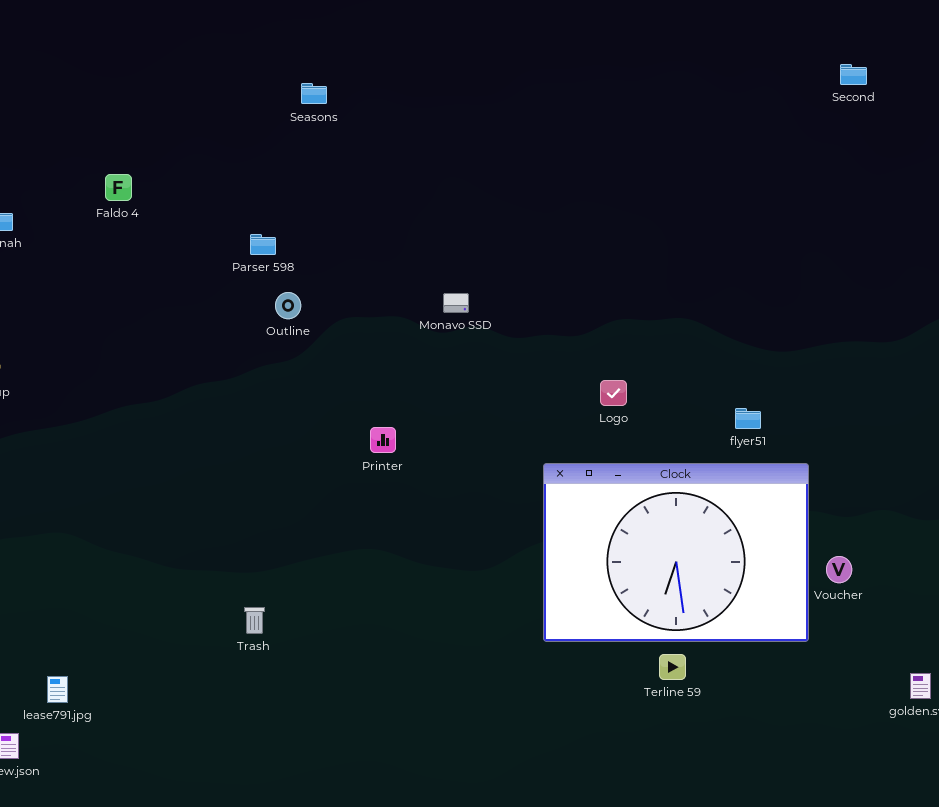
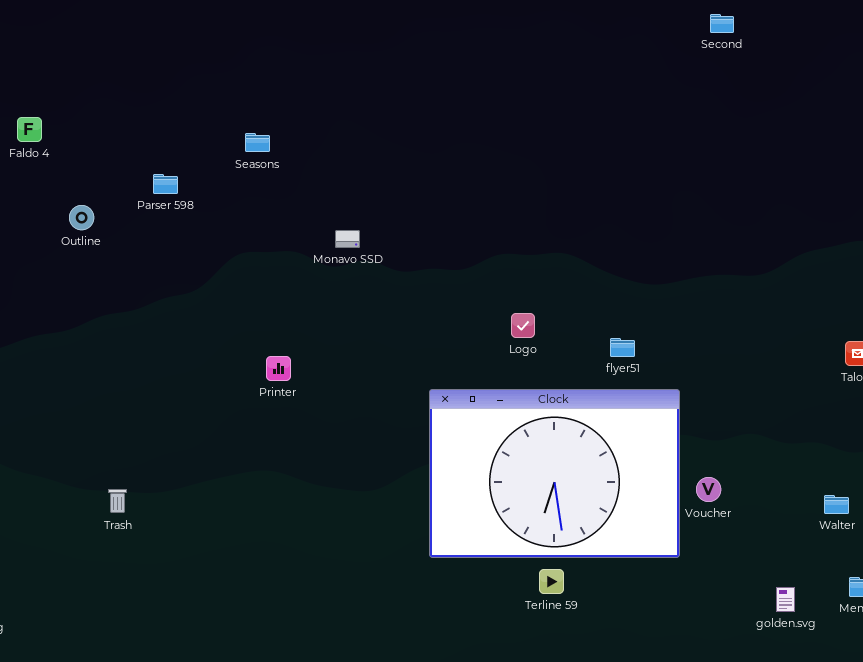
Seasons: [301,83,327,104] -> [245,133,270,152], moved
Outline: [275,292,301,319] -> [69,205,94,230], moved
Logo: [600,380,627,406] -> [511,313,535,338], moved
Trash: [244,607,265,634] -> [108,489,127,513], moved

